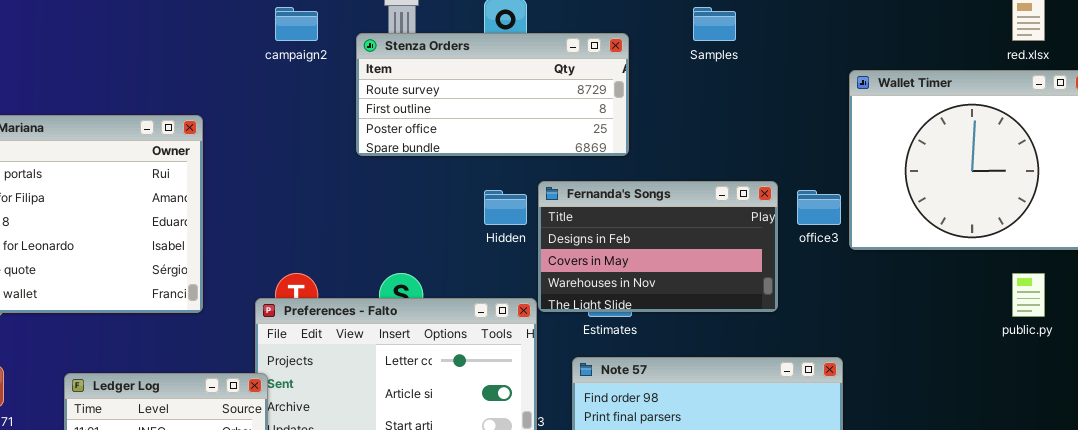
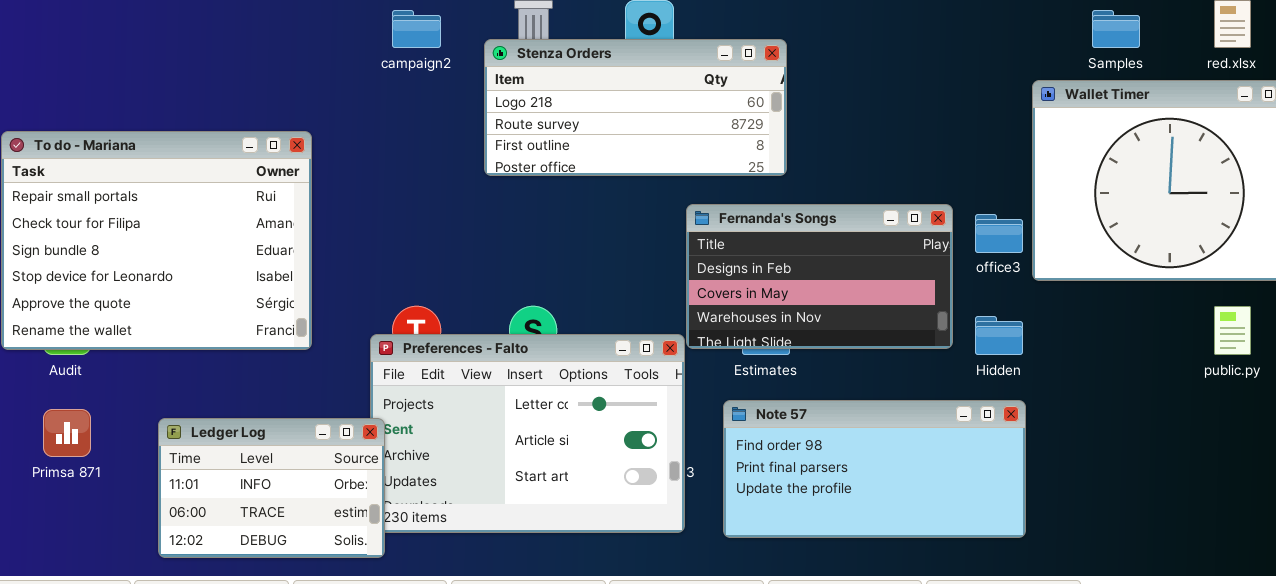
Samples: [693,7,736,41] -> [1092,10,1140,48], moved
Stenza Orders: [356,33,629,156] -> [484,39,787,176], scrolled up 1 row
Hidden: [484,190,527,225] -> [975,316,1023,355], moved

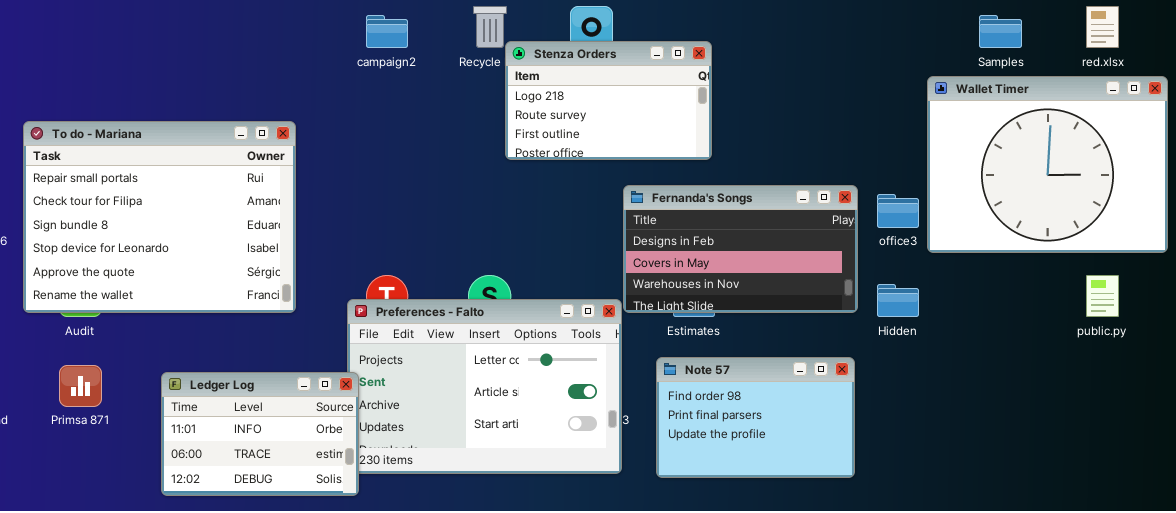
Stenza Orders: [484,39,787,176] -> [505,41,712,160], resized
Note 57: [723,400,1026,538] -> [656,357,855,478], resized

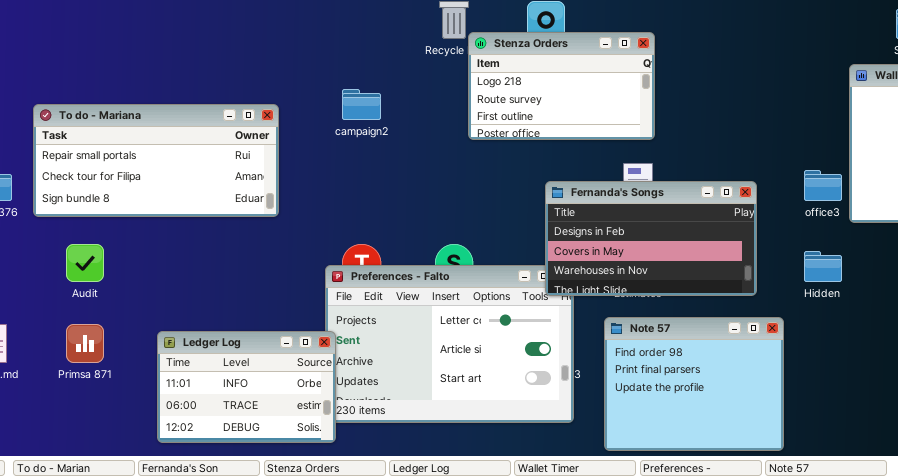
campaign2: [366,15,408,48] -> [342,89,381,120], moved
To do - Mariana: [23,121,296,313] -> [33,104,279,217], resized
Fernanda's Songs: [623,185,858,313] -> [545,181,757,296], moved
Note 57: [656,357,855,478] -> [604,317,784,451], resized

